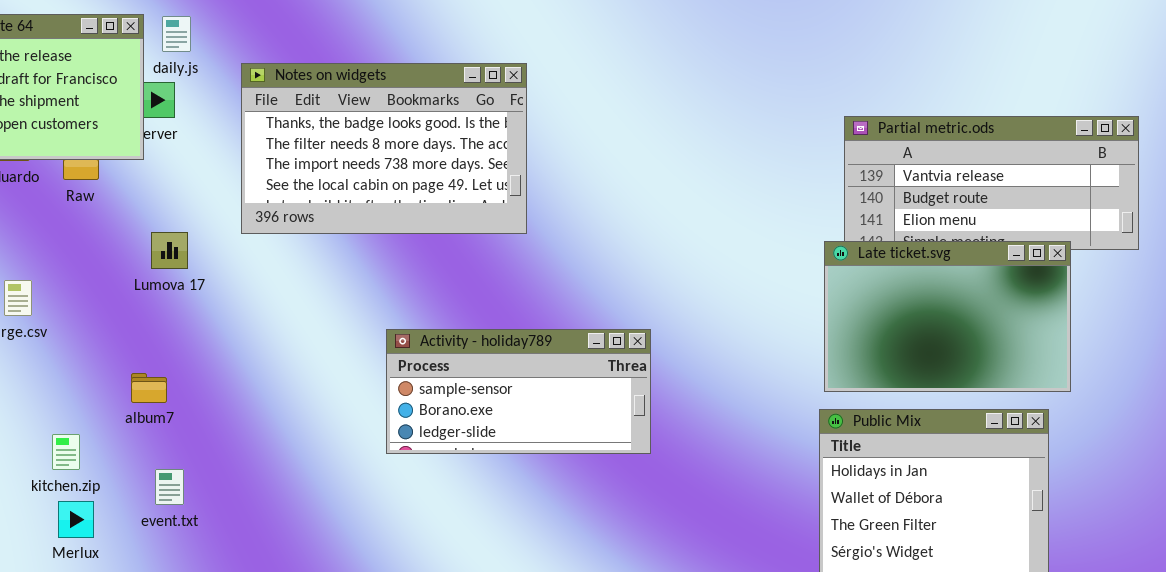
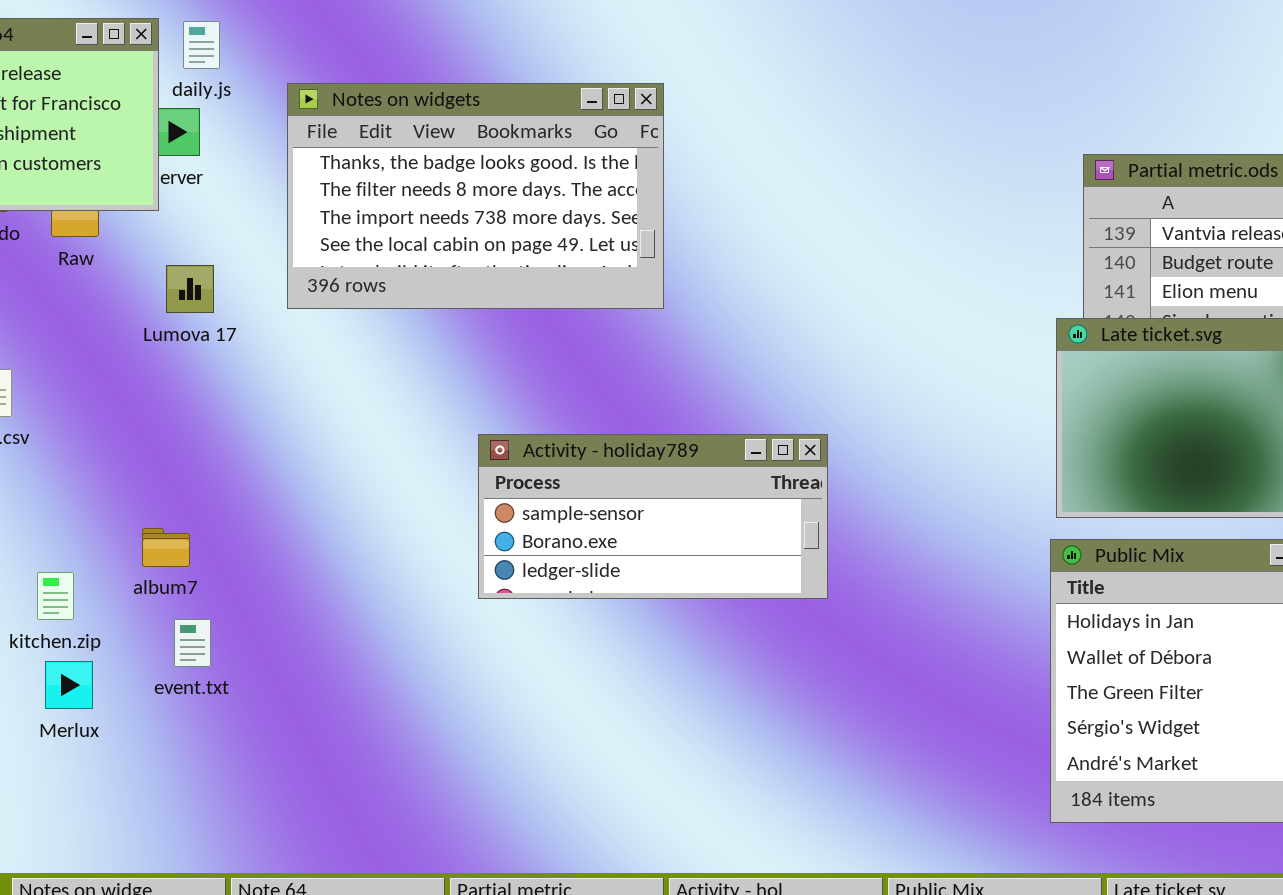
Lumova 17: [151,232,188,269] -> [166,265,214,313], moved
album7: [131,373,167,403] -> [142,528,190,567], moved

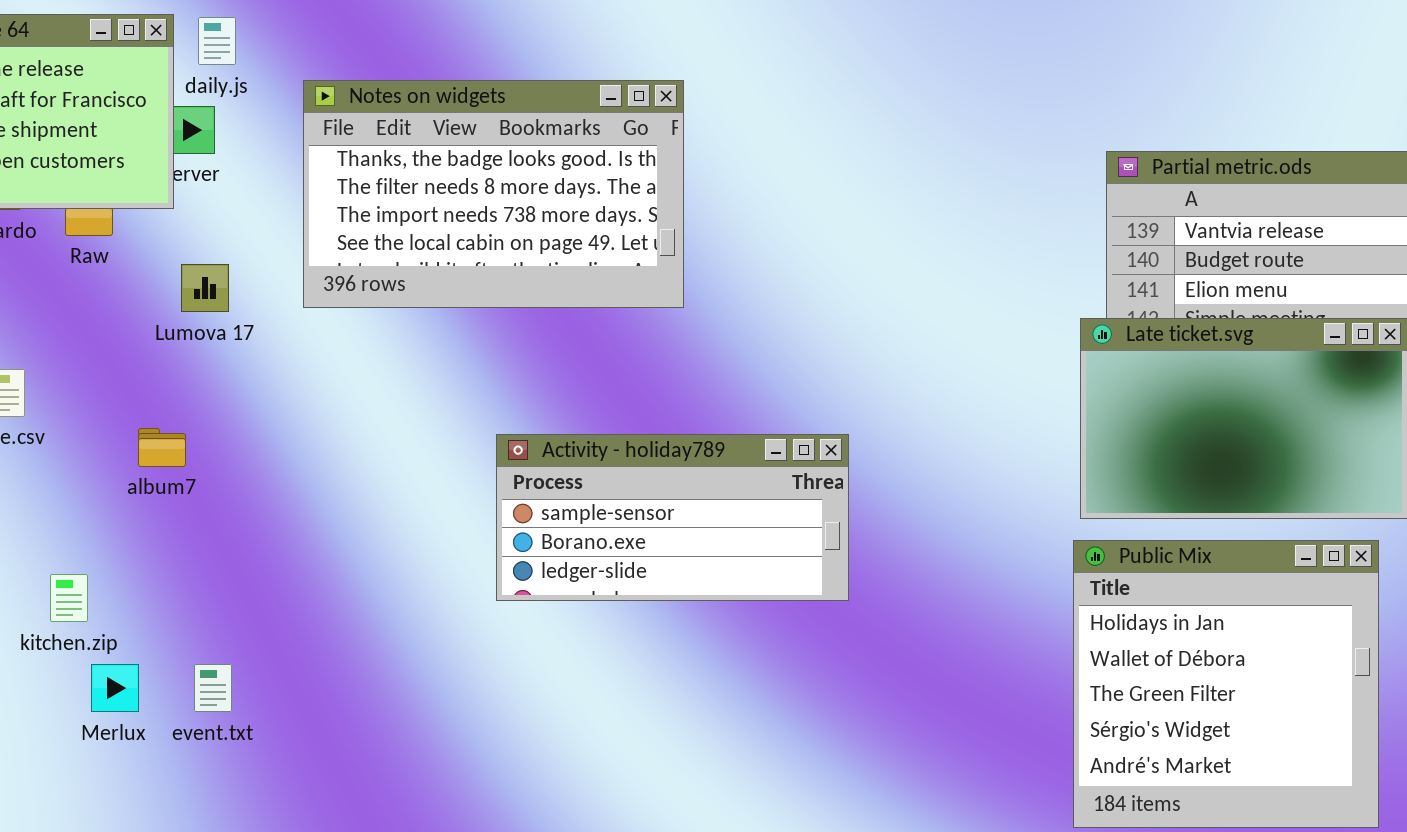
album7: [142,528,190,567] -> [138,428,186,467], moved
event.txt: [174,619,211,667] -> [194,664,232,712], moved
Merlux: [45,661,93,709] -> [91,664,139,712], moved

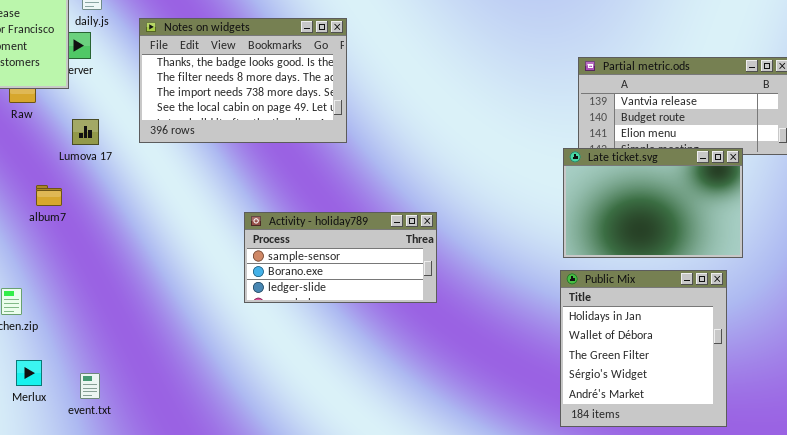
album7: [138,428,186,467] -> [36,185,62,206], moved
Merlux: [91,664,139,712] -> [16,360,42,386], moved
event.txt: [194,664,232,712] -> [80,373,100,399], moved

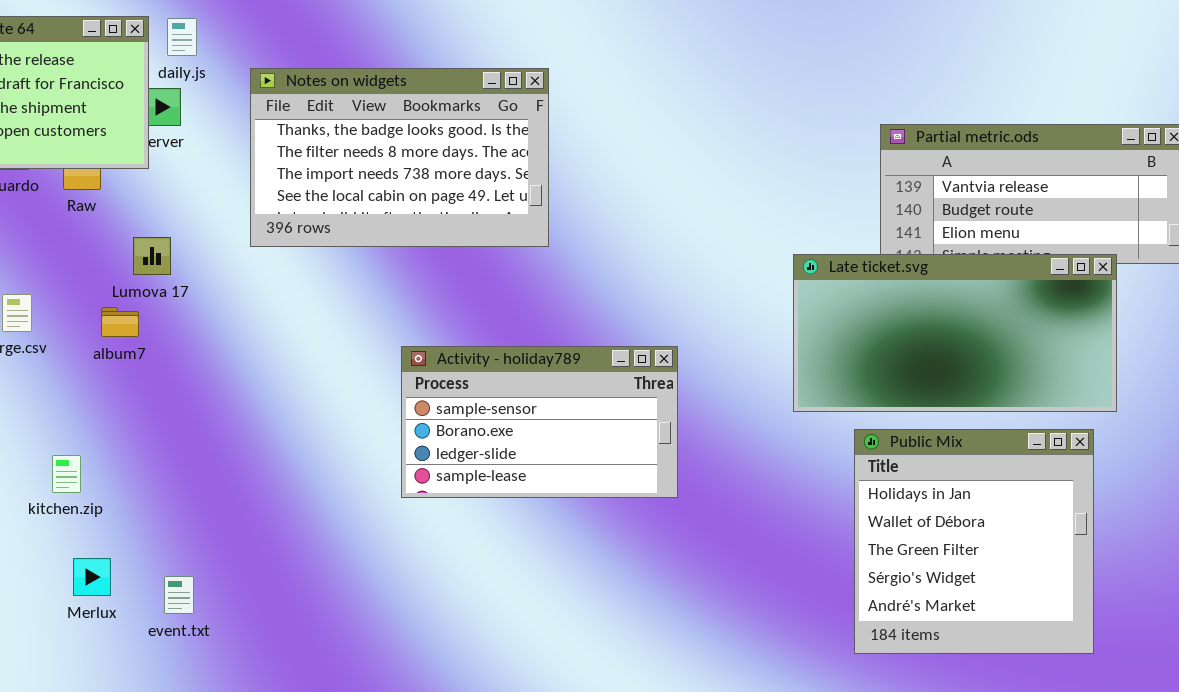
Lumova 17: [72,119,99,145] -> [133,237,171,275], moved
Late ticket.svg: [563,148,743,258] -> [793,254,1117,412], resized
Activity - holiday789: [244,212,437,303] -> [401,346,678,498], resized

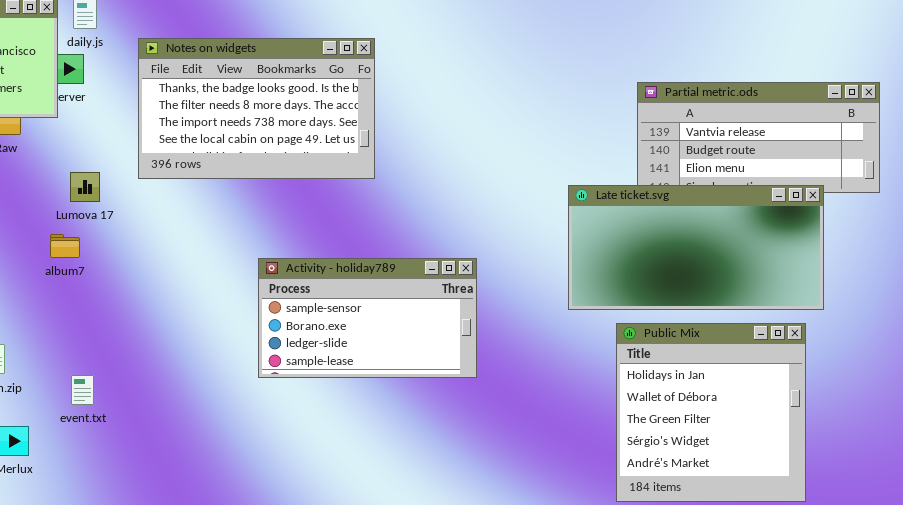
Lumova 17: [133,237,171,275] -> [70,172,100,202], moved
album7: [101,307,139,337] -> [50,234,80,258], moved
event.txt: [164,576,194,614] -> [71,375,94,405], moved

